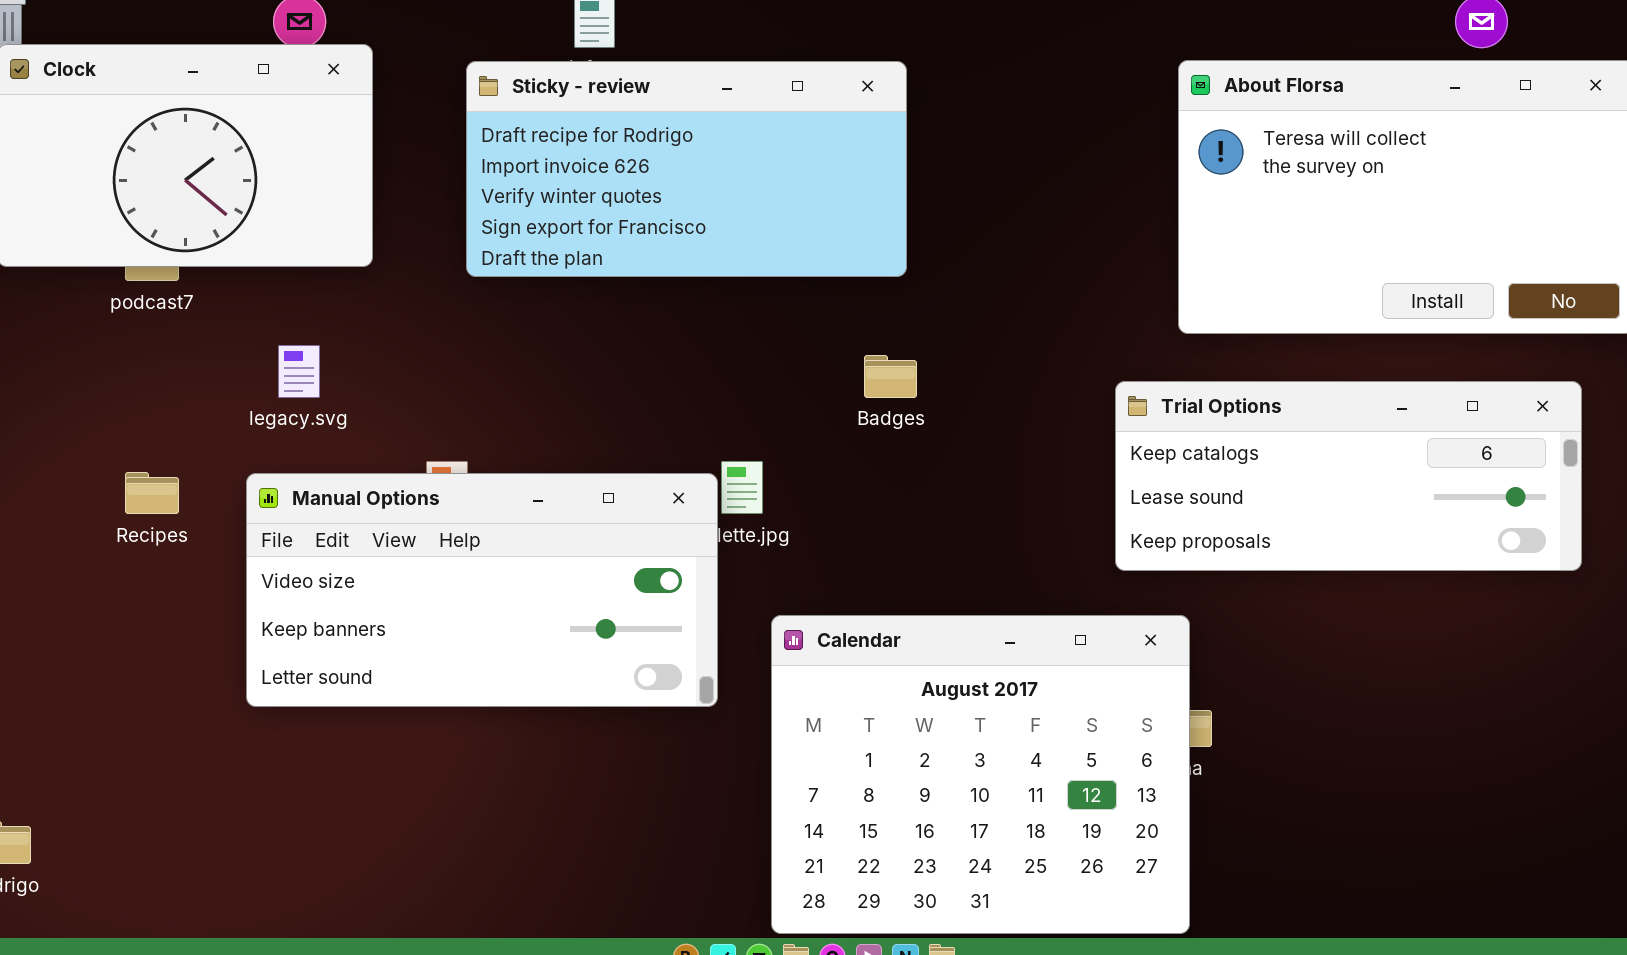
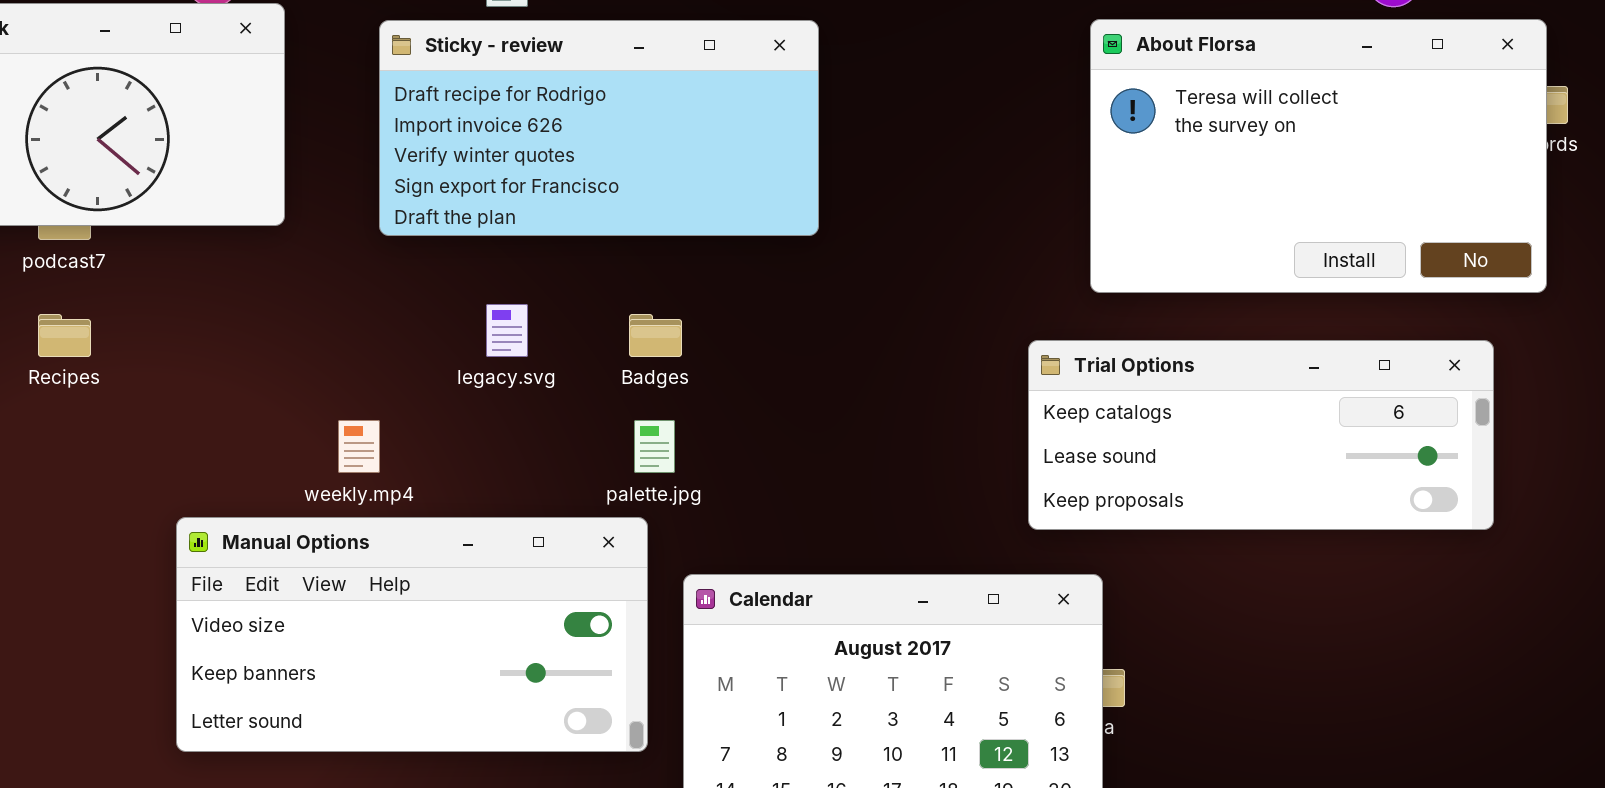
legacy.svg: [278,345,320,398] -> [486,304,528,357], moved
Badges: [864,355,917,398] -> [629,314,682,357], moved
Recipes: [125,472,179,514] -> [38,314,91,357], moved
Manual Options: [246,473,718,707] -> [176,517,648,752], moved

